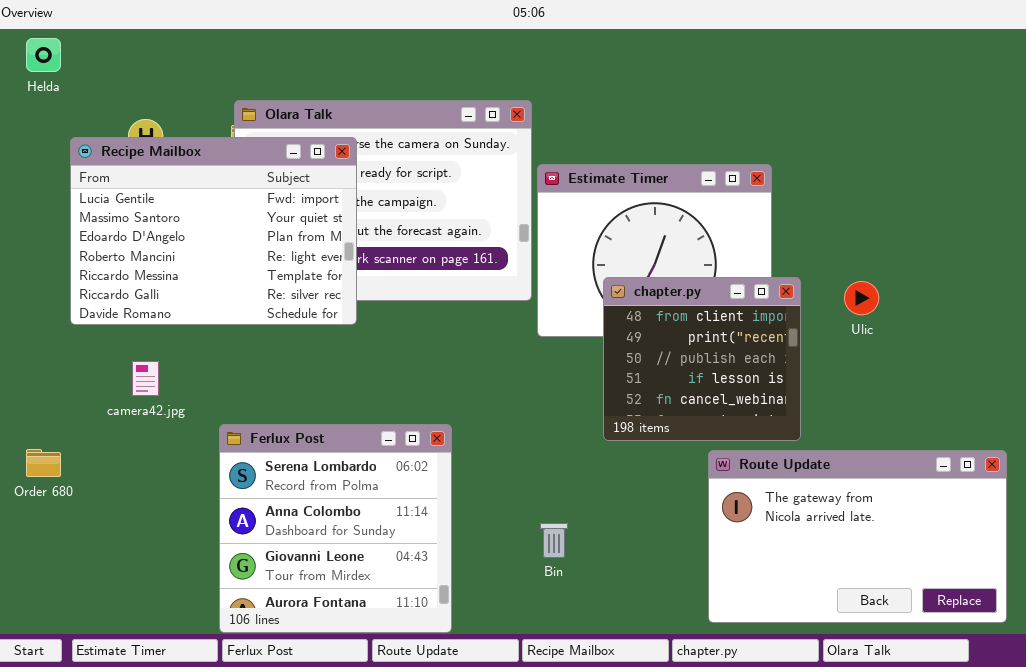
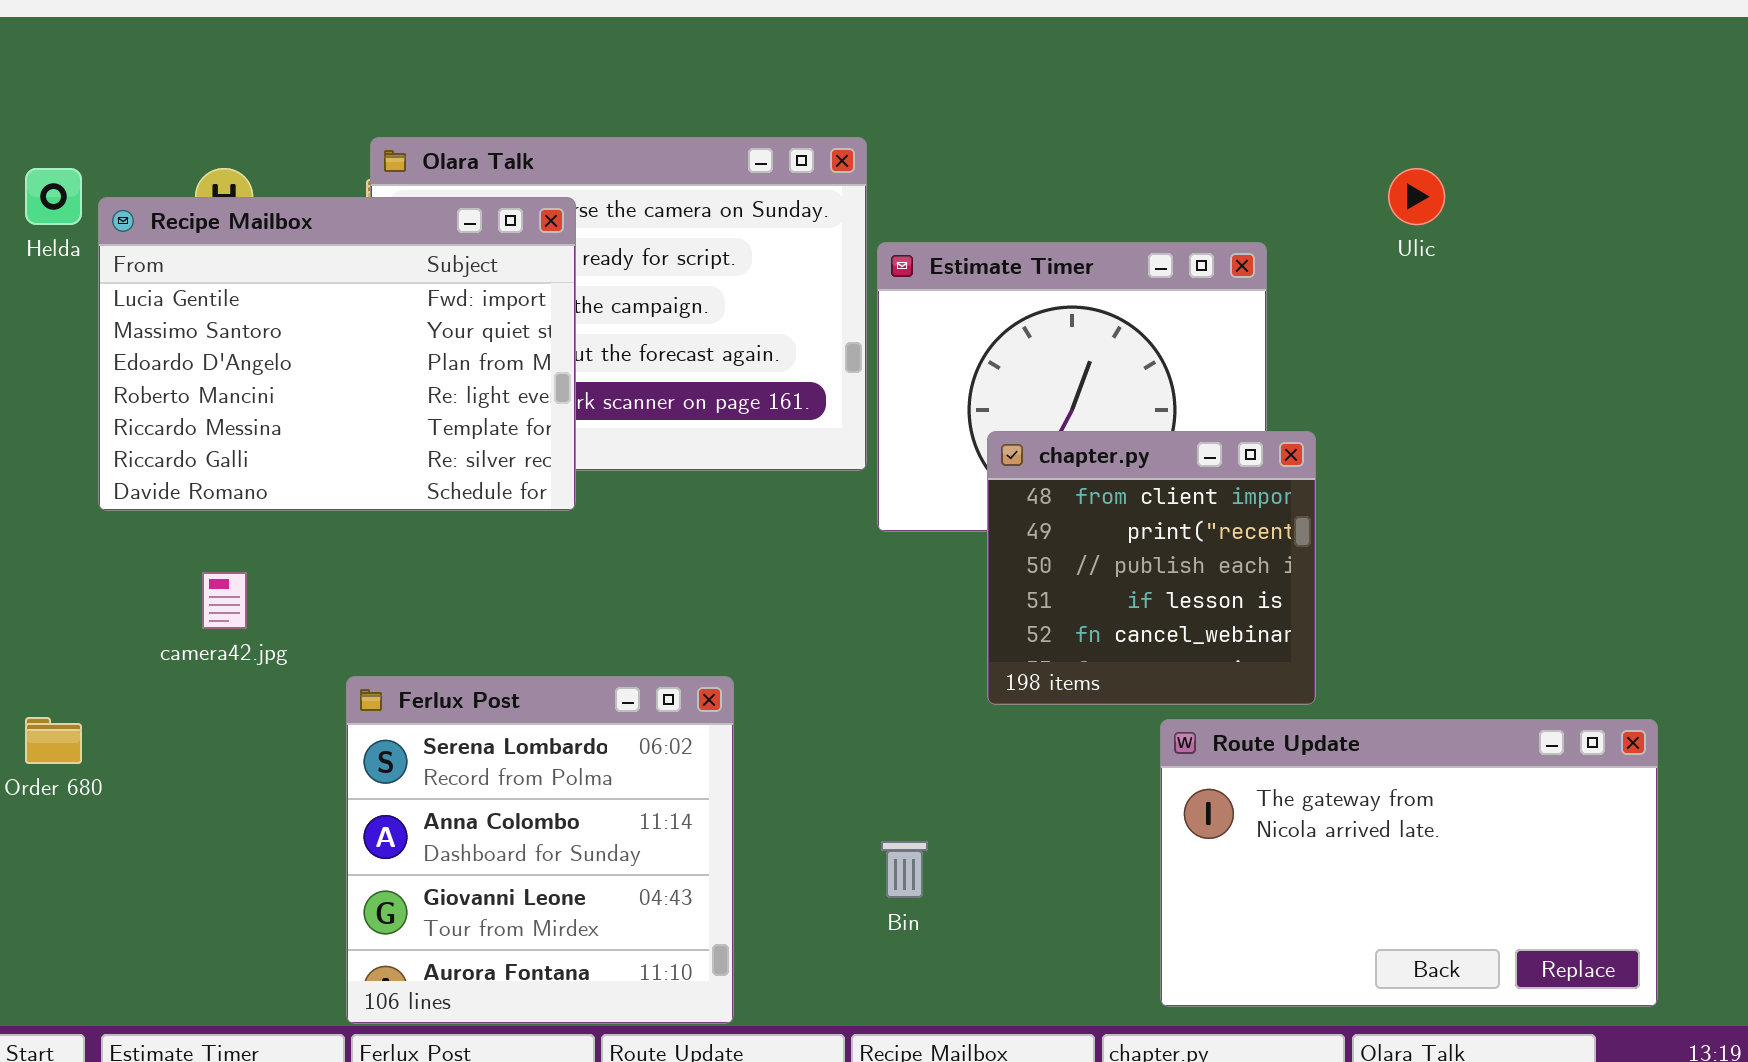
Helda: [26,38,61,72] -> [25,168,82,225], moved
Ulic: [844,281,879,315] -> [1388,168,1445,225], moved

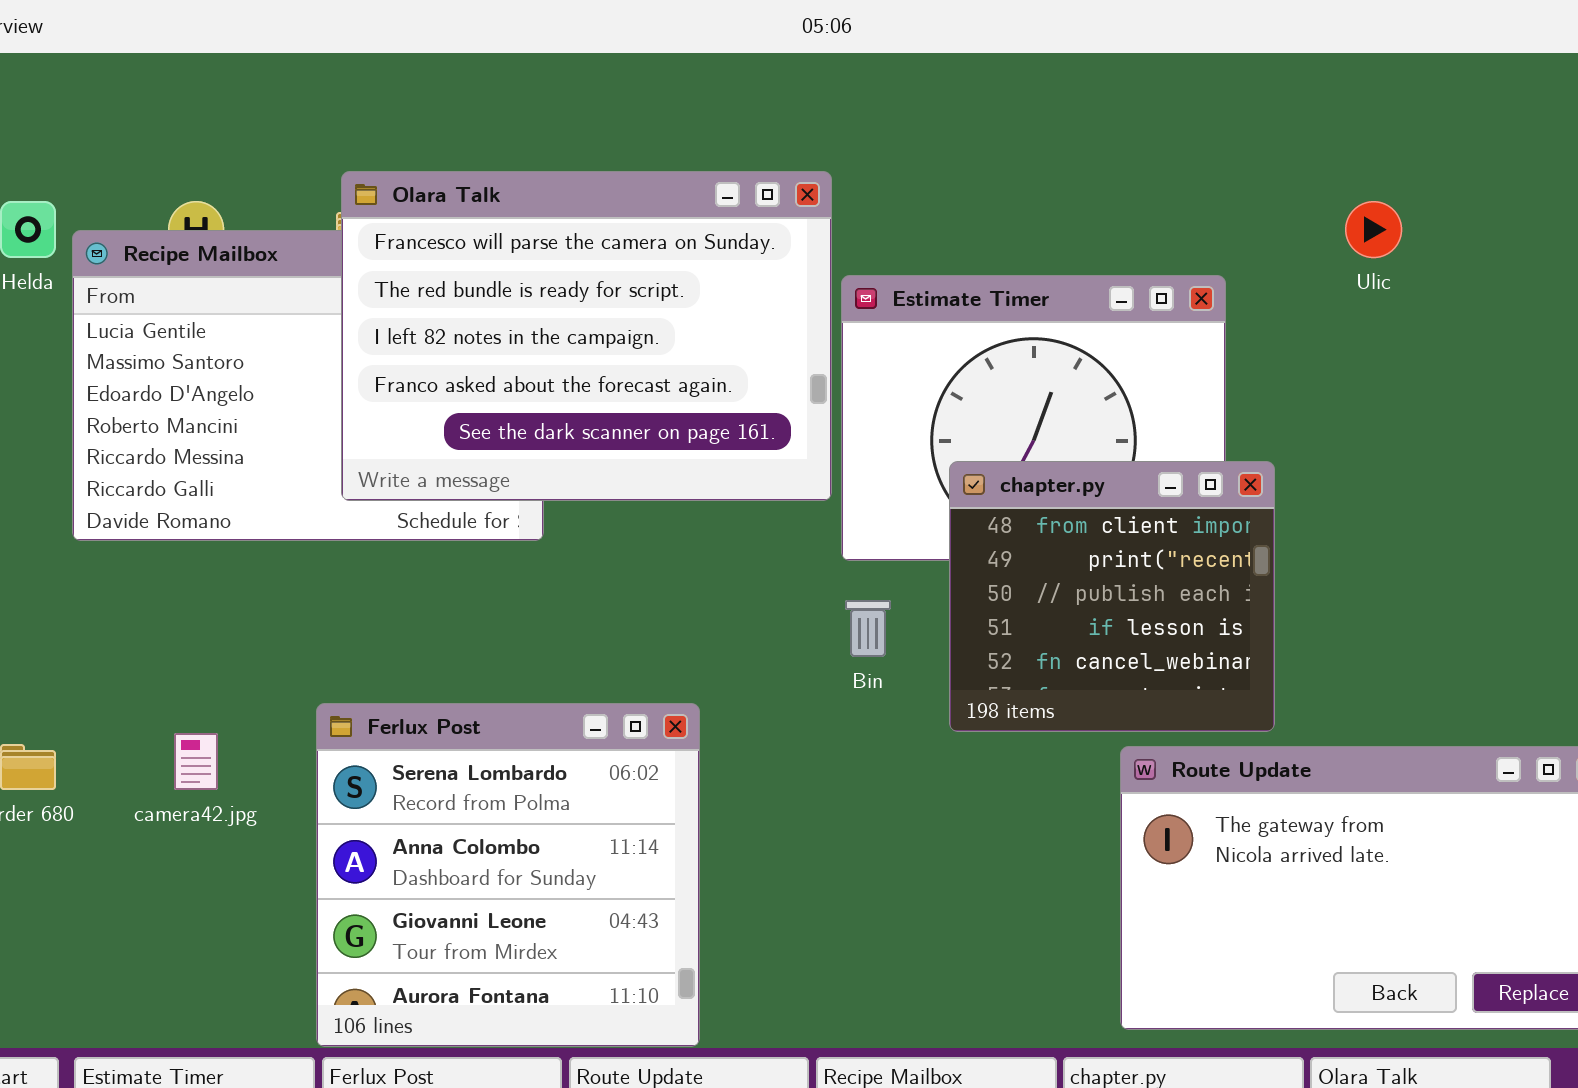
Olara Talk: [370,137,867,471] -> [341,171,832,501], raised
camera42.jpg: [202,572,247,629] -> [174,733,218,790], moved
Bin: [881,841,928,898] -> [845,600,891,657], moved

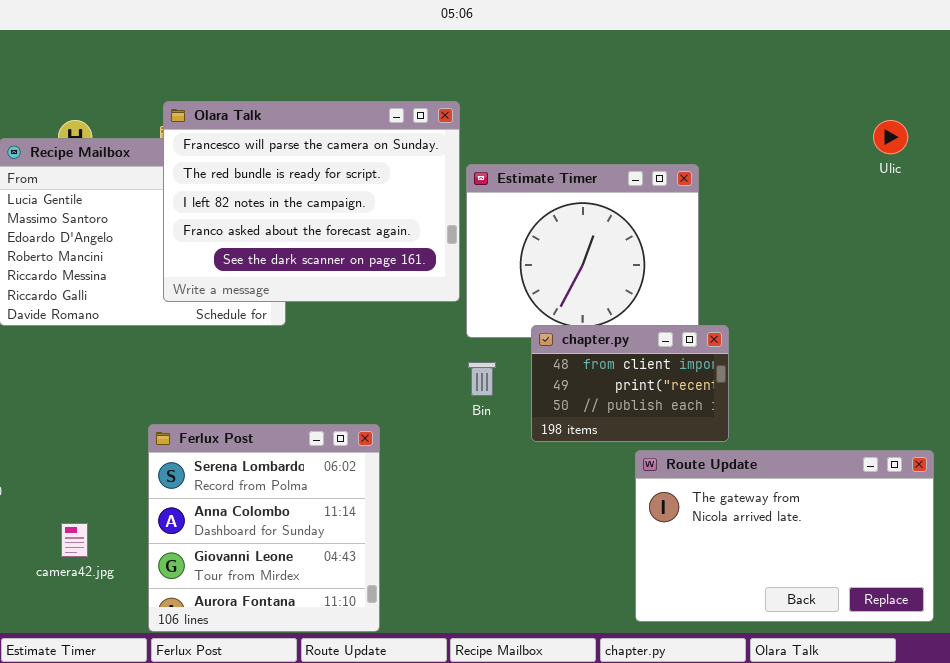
Ulic: [1345,201,1402,258] -> [873,120,908,154], moved
chapter.py: [949,461,1275,732] -> [531,325,729,442], resized
camera42.jpg: [174,733,218,790] -> [61,523,88,557], moved

